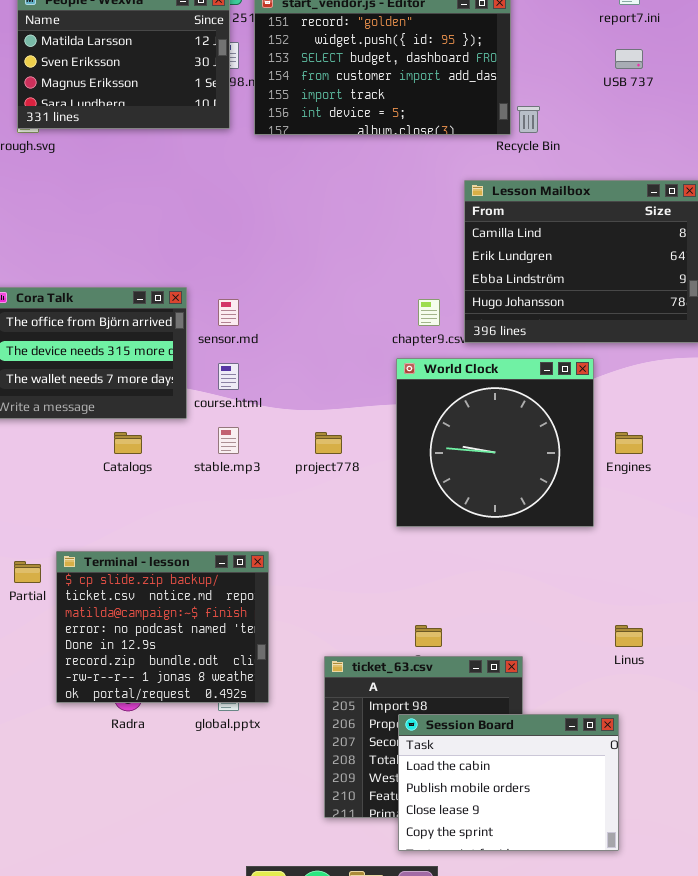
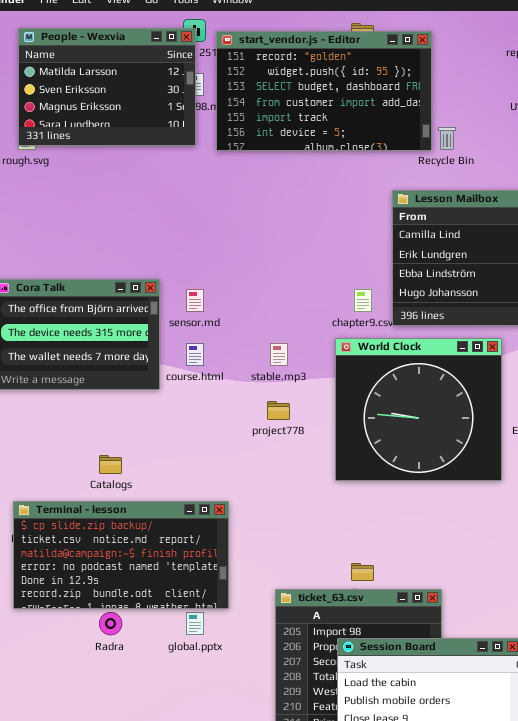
stable.mp3: [218,427,239,454] -> [270,343,288,366], moved
Catalogs: [114,432,142,454] -> [99,455,122,474], moved
Terminal - lesson: [56,551,269,703] -> [13,501,229,609], resized

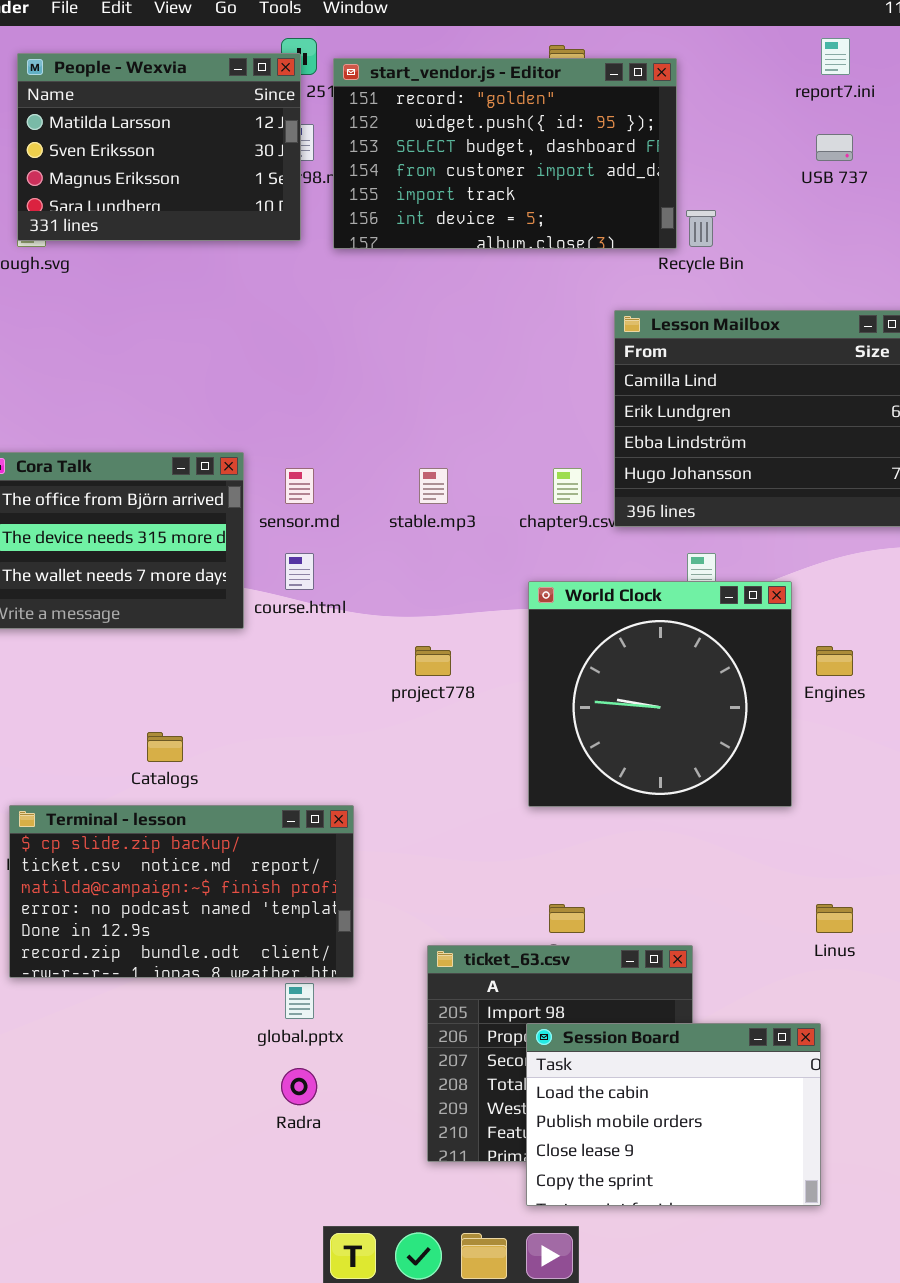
World Clock: [335,338,502,481] -> [528,581,792,807], moved
stable.mp3: [270,343,288,366] -> [419,468,448,504], moved
Radra: [99,612,122,635] -> [281,1068,317,1105], moved

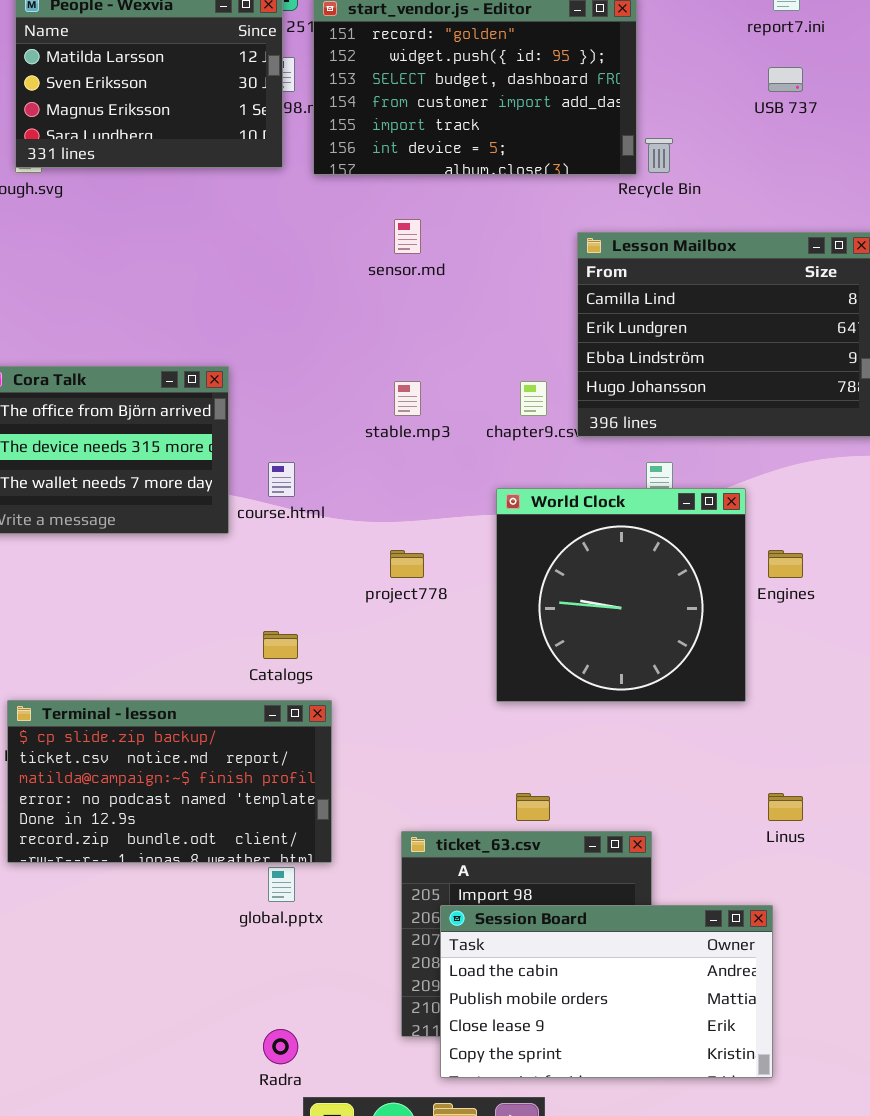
sensor.md: [285,468,314,504] -> [394,219,421,254], moved
Catalogs: [147,732,183,762] -> [263,631,298,659], moved
Session Board: [526,1023,821,1206] -> [440,905,773,1078], resized
Radra: [281,1068,317,1105] -> [263,1029,298,1064], moved

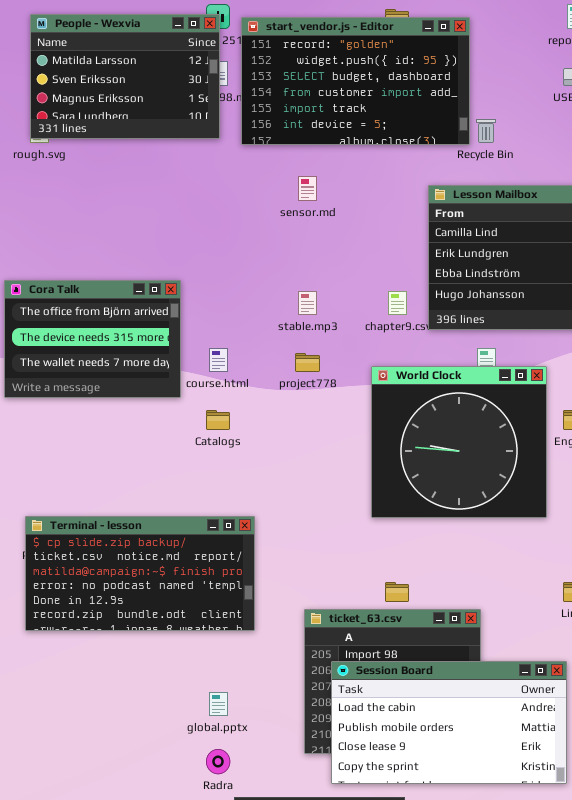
project778: [390,550,424,578] -> [295,353,320,372], moved
Catalogs: [263,631,298,659] -> [206,410,230,430], moved
global.pptx: [268,867,295,902] -> [209,692,228,716], moved

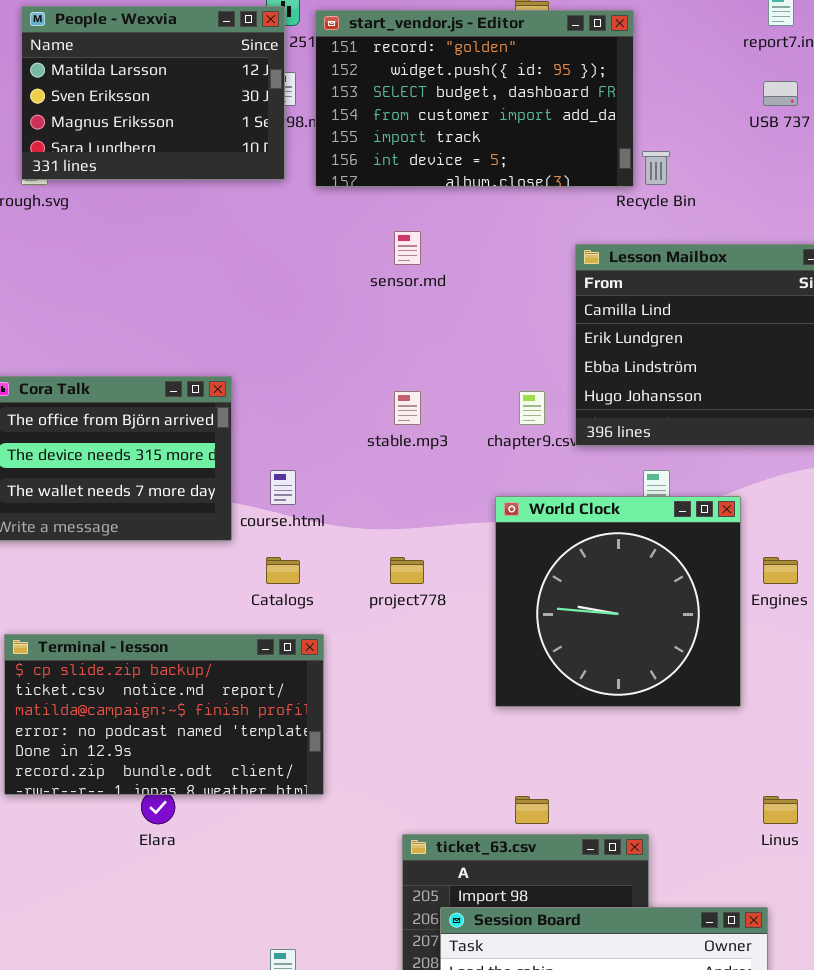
project778: [295,353,320,372] -> [390,557,424,584], moved
Terminal - lesson: [25,516,255,631] -> [4,634,324,795], moved

